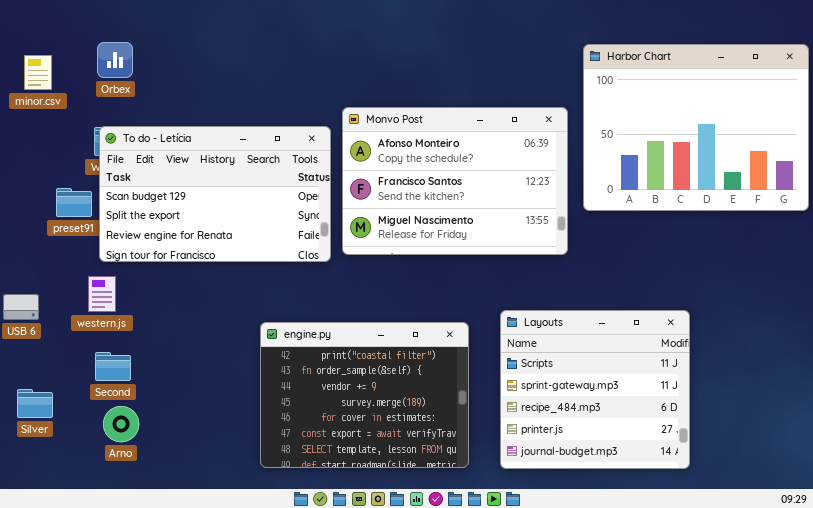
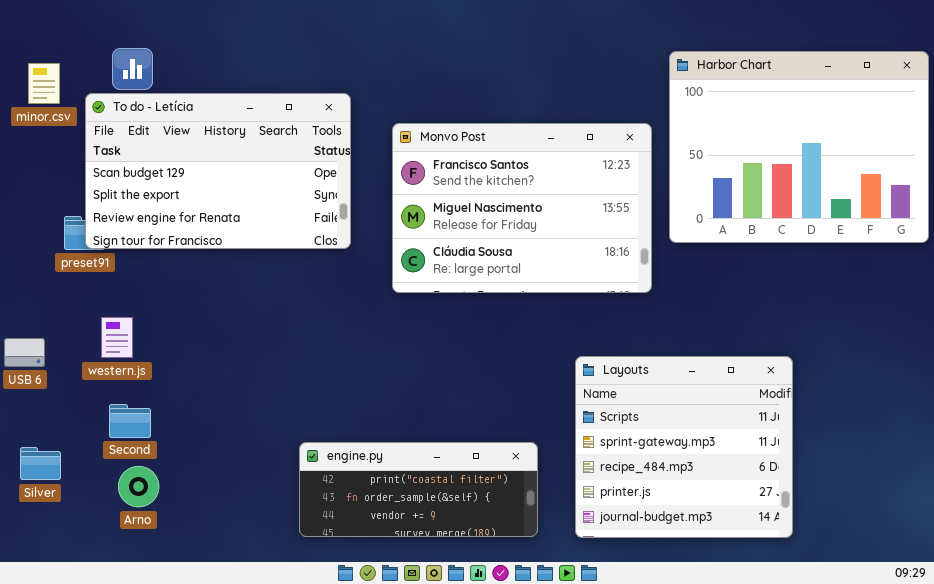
Monvo Post: [342,107,568,255] -> [392,123,652,293], scrolled down 1 row
To do - Letícia: [99,126,331,262] -> [85,93,351,249], moved
engine.py: [260,322,469,468] -> [299,442,538,537], resized

